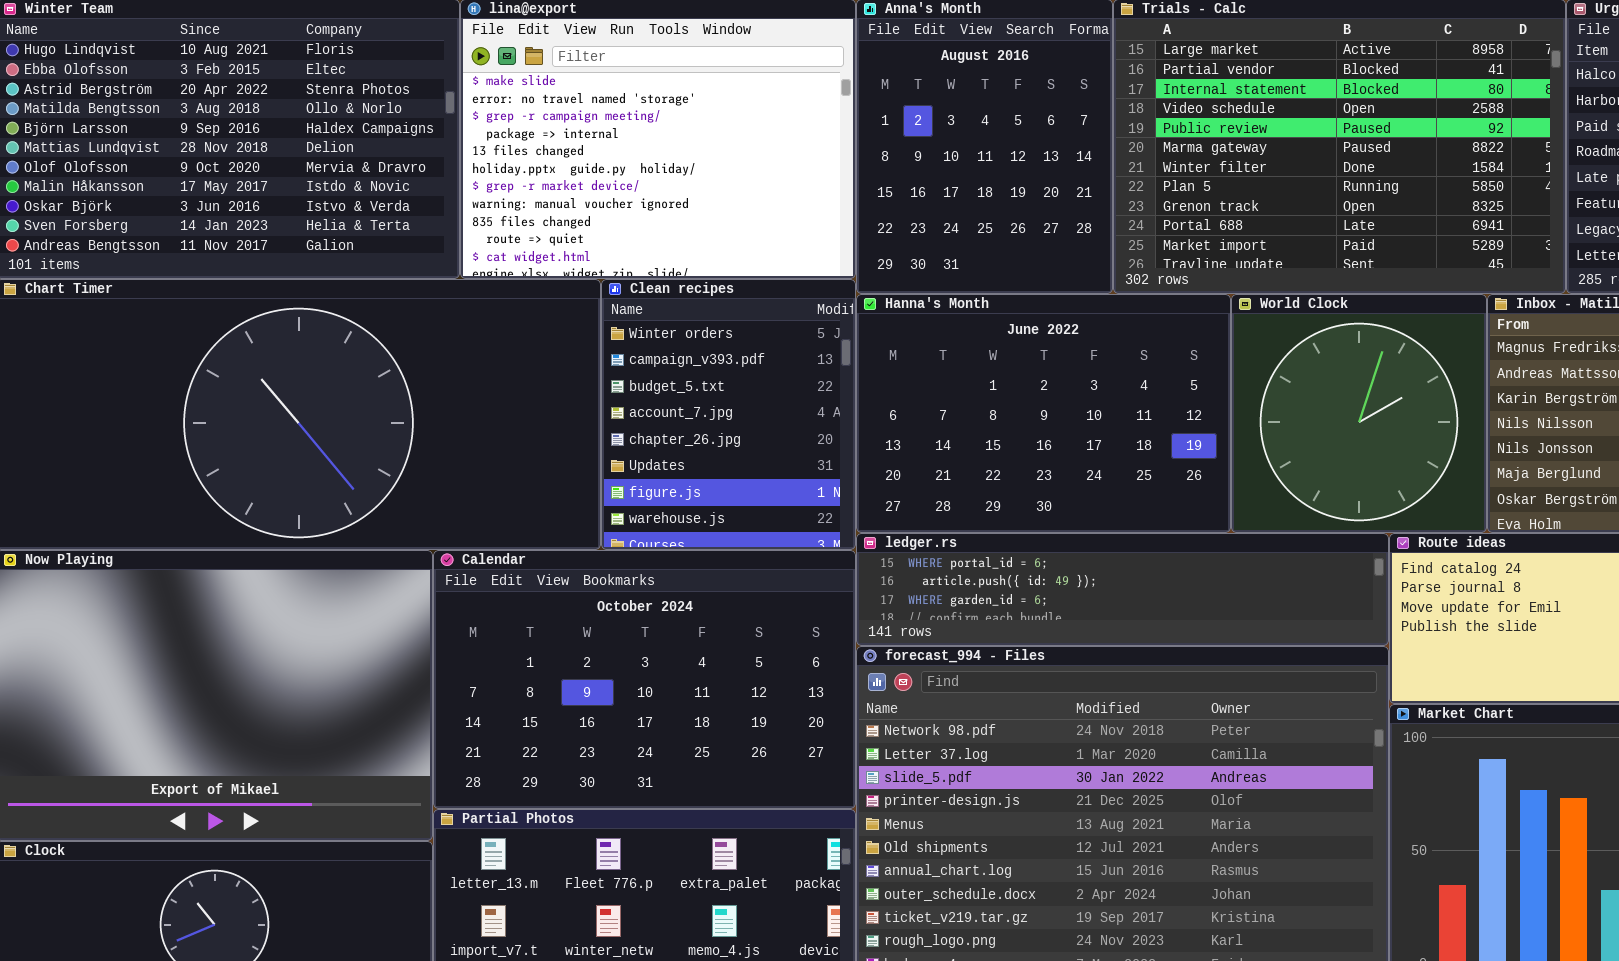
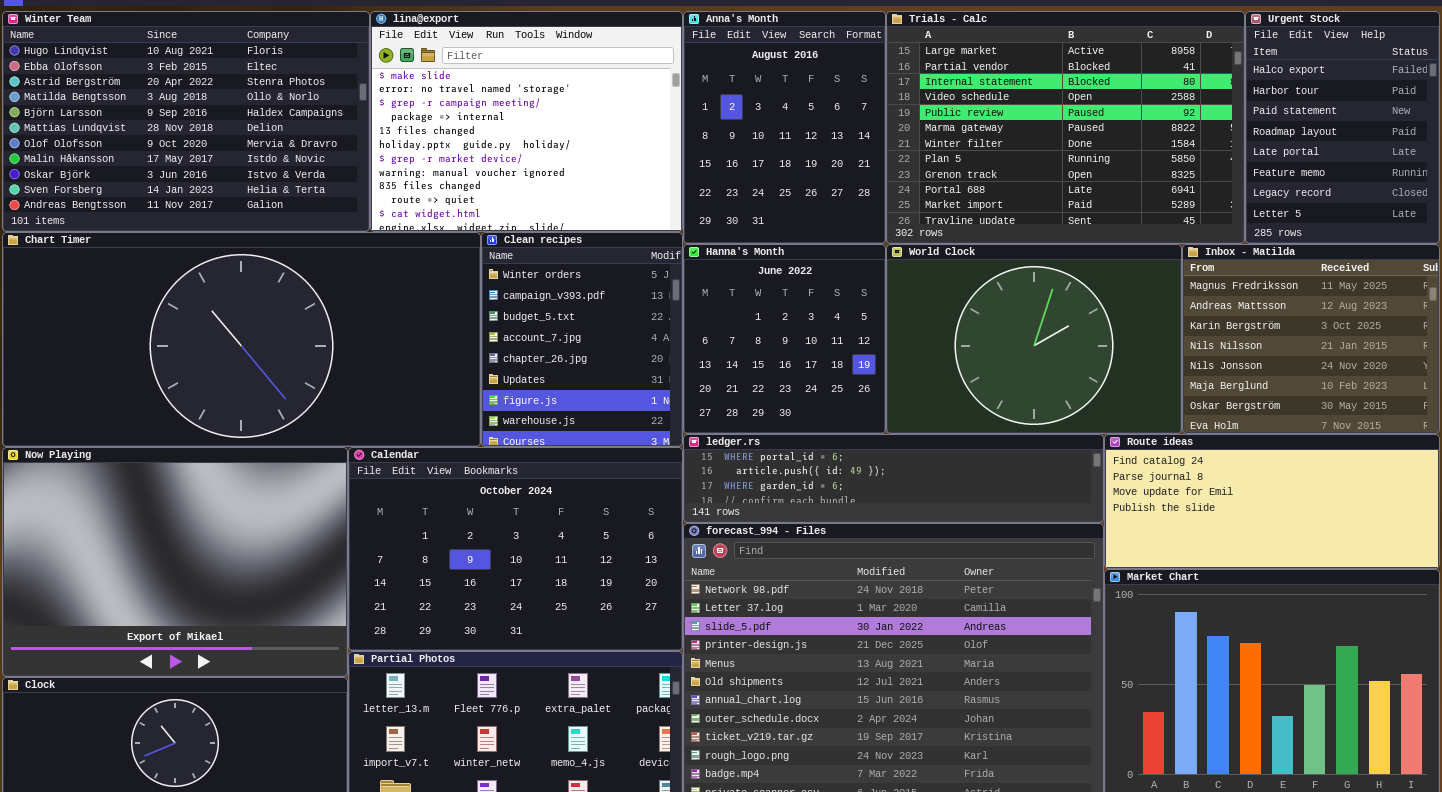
Hanna's Month: [856,294,1231,533] -> [683,244,886,434], resized
World Clock: [1231,294,1487,533] -> [886,244,1182,434], resized

